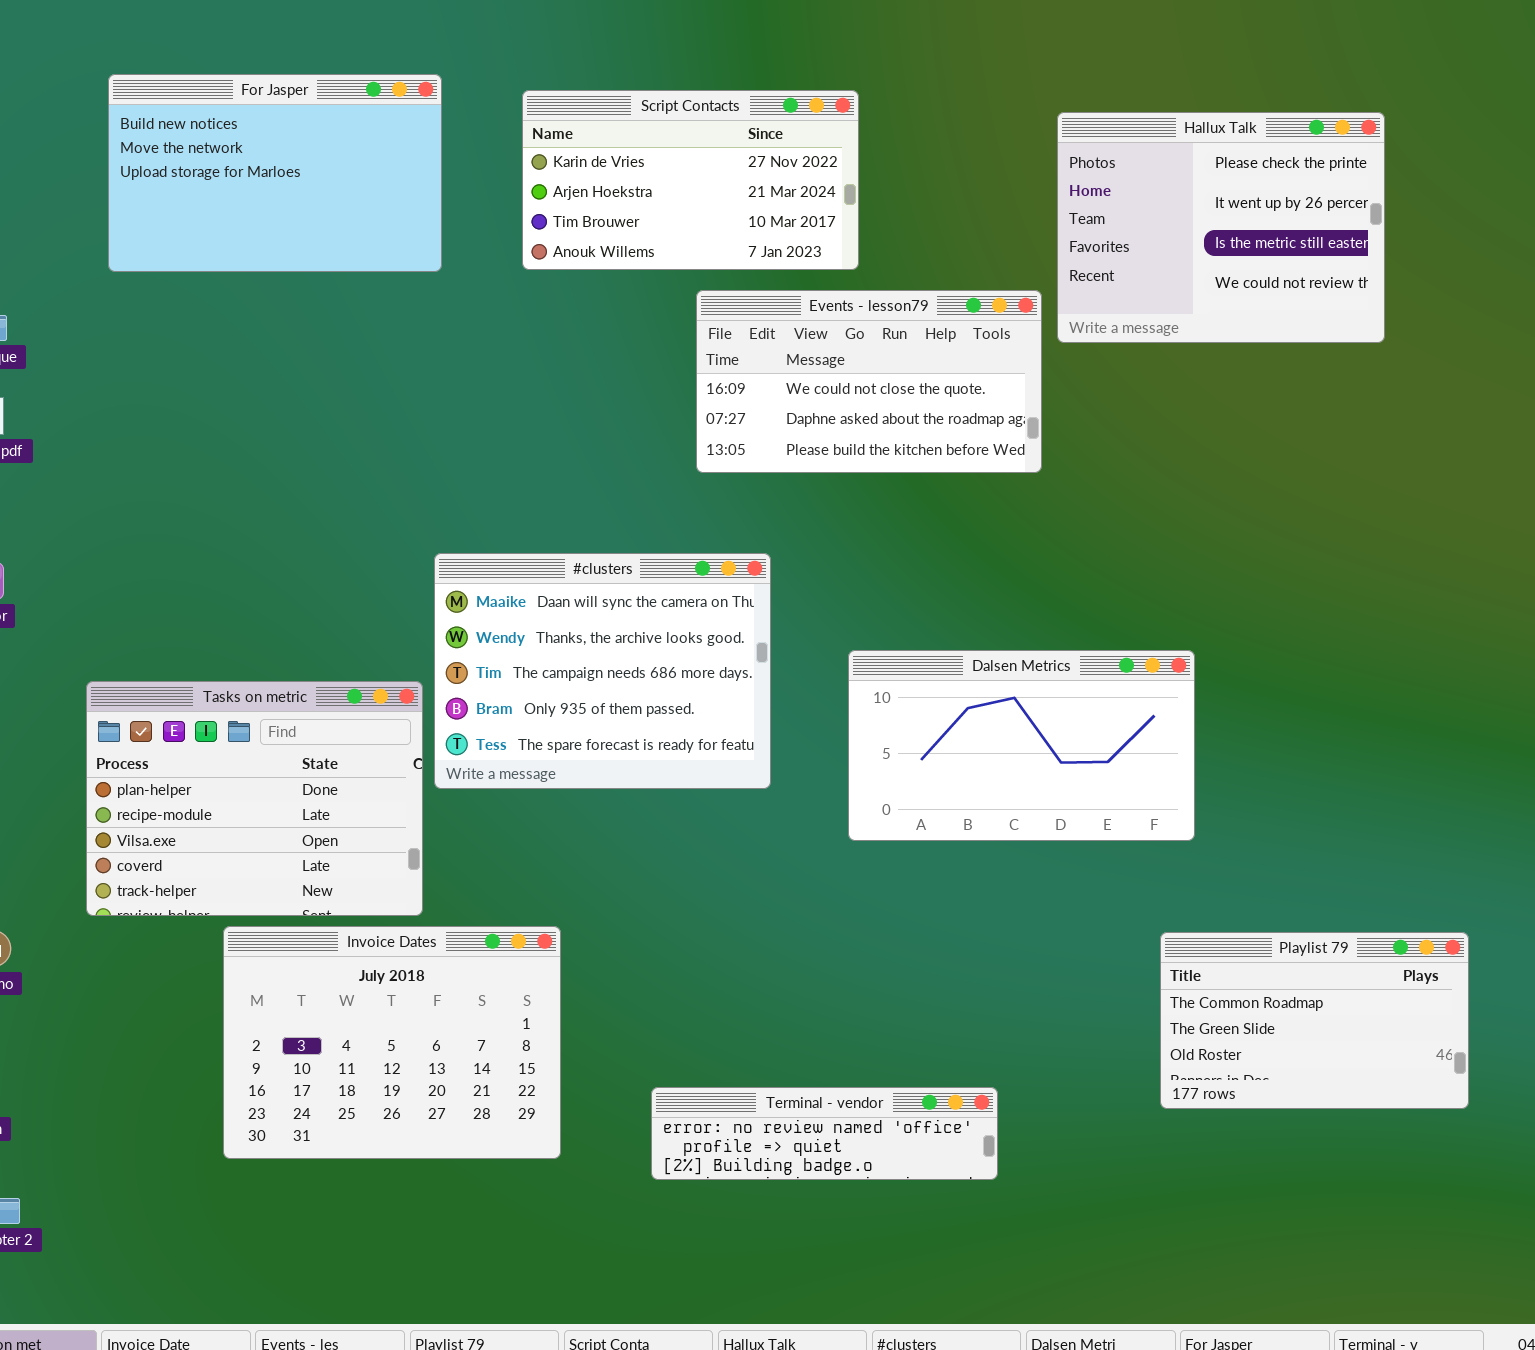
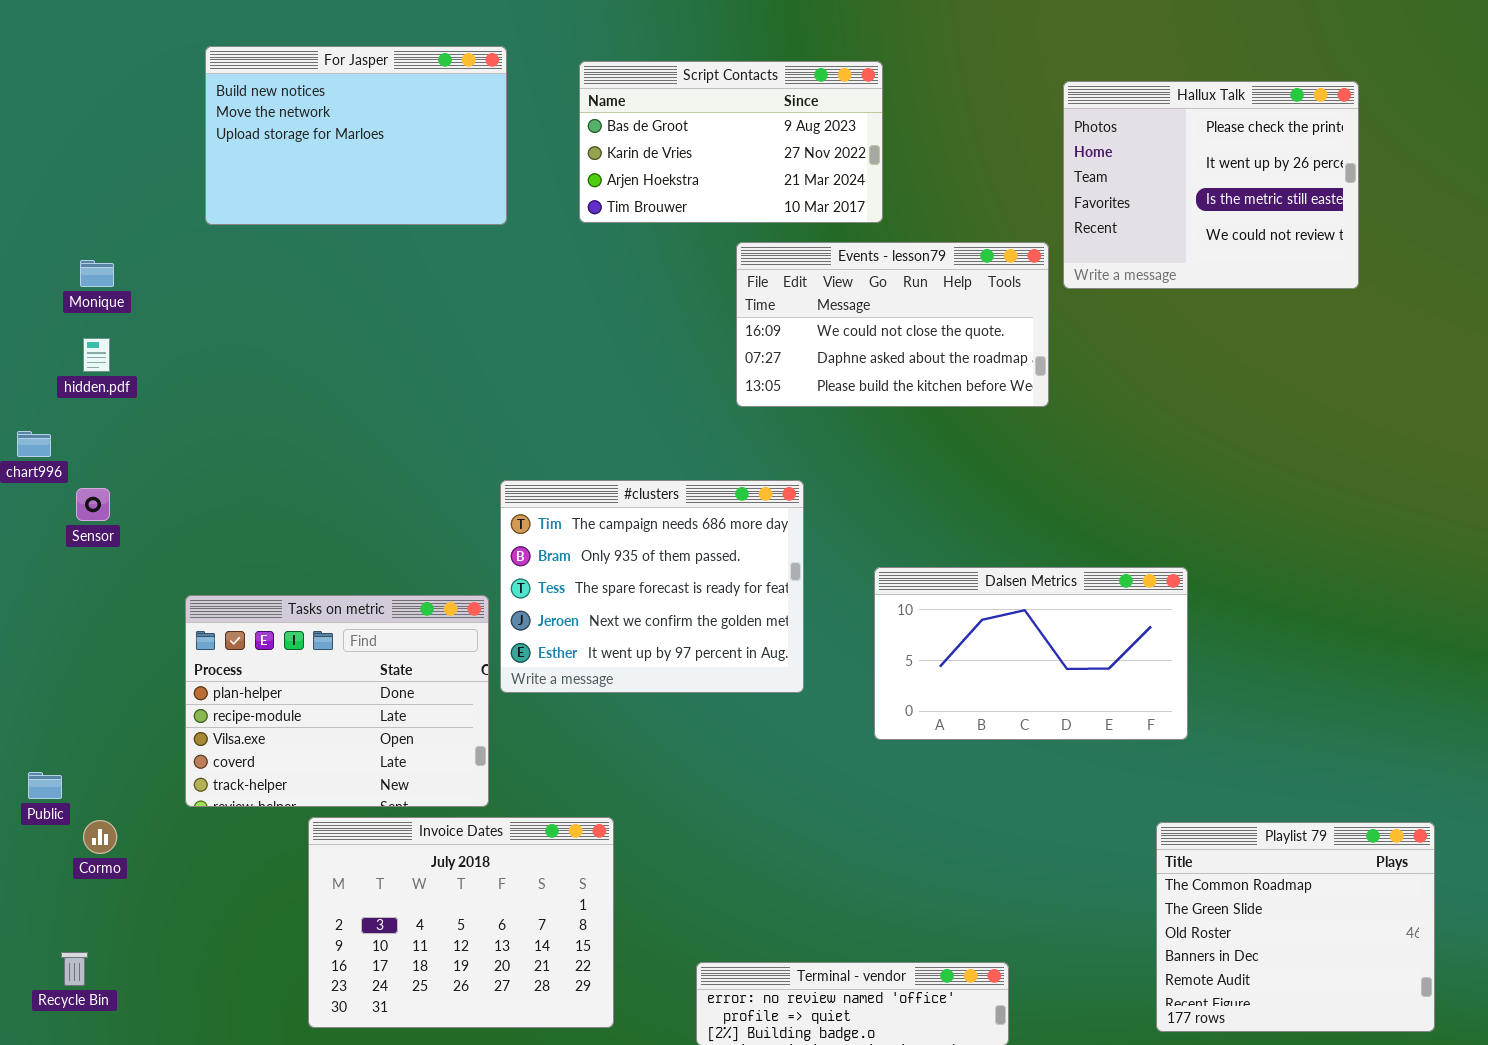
Script Contacts: [522,90,859,270] -> [579,61,883,223], scrolled up 1 row
#clusters: [434,553,771,789] -> [500,480,804,693], scrolled down 2 rows
Playlist 79: [1160,932,1469,1109] -> [1156,822,1435,1032], resized

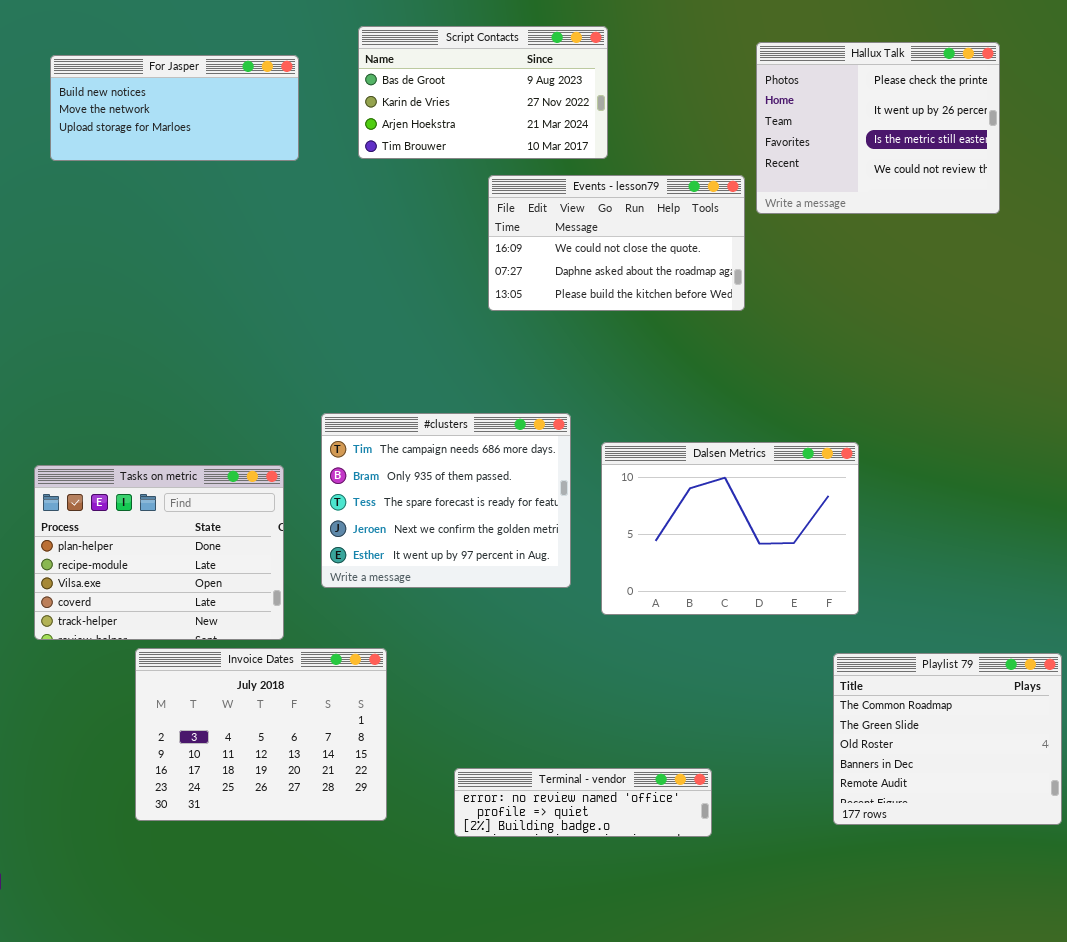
For Jasper: [205,46,507,225] -> [50,55,299,161], resized
#clusters: [500,480,804,693] -> [321,413,571,588], moved
Dalsen Metrics: [874,567,1188,740] -> [601,442,859,615], resized

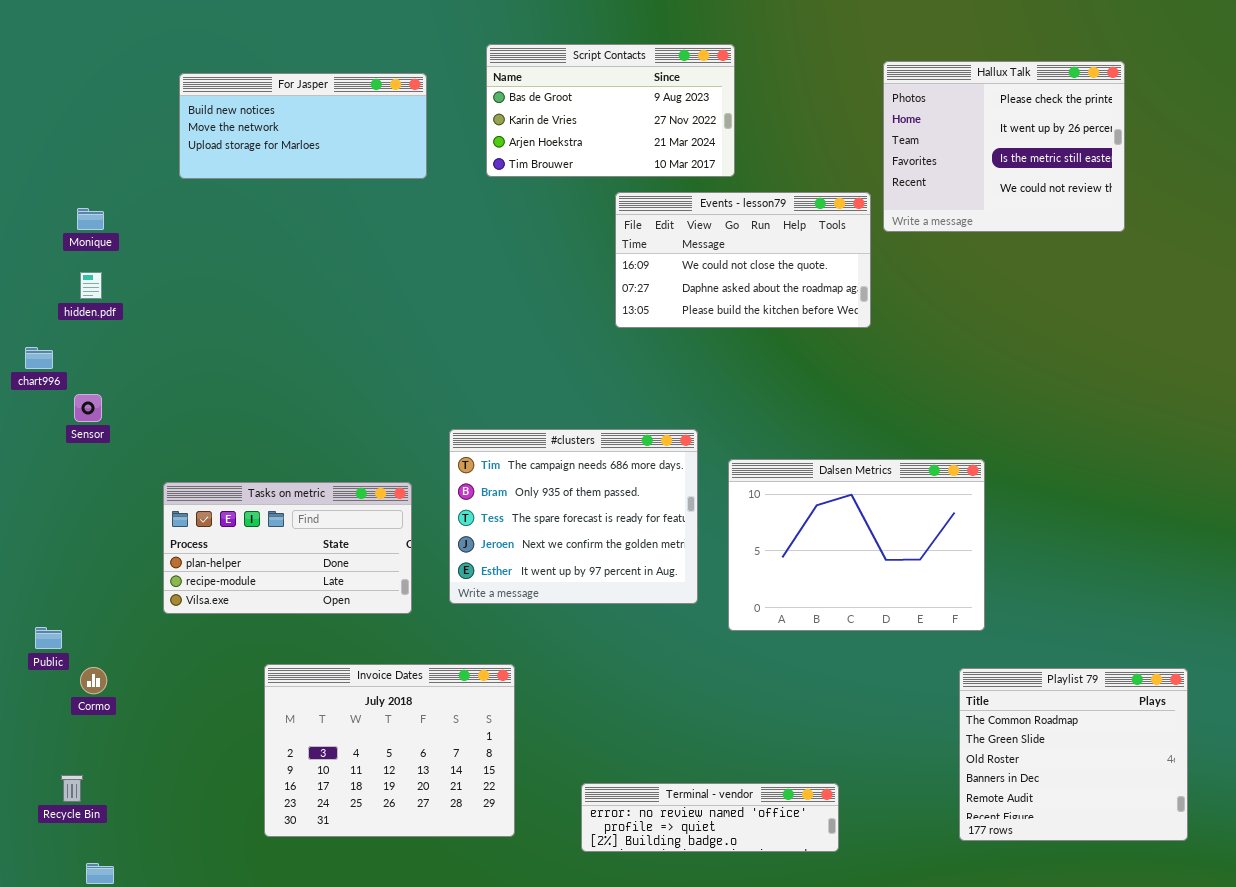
Tasks on metric: [34,465,284,640] -> [163,482,412,614], resized

